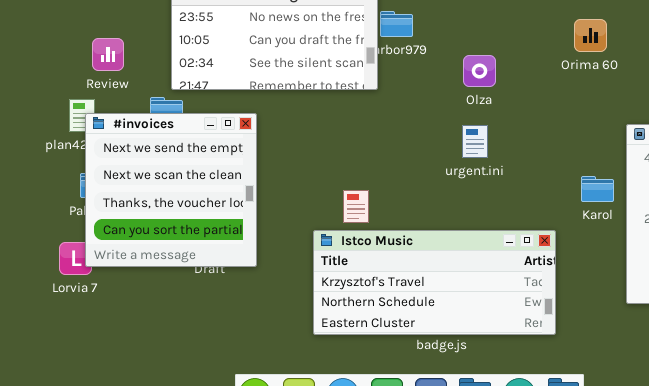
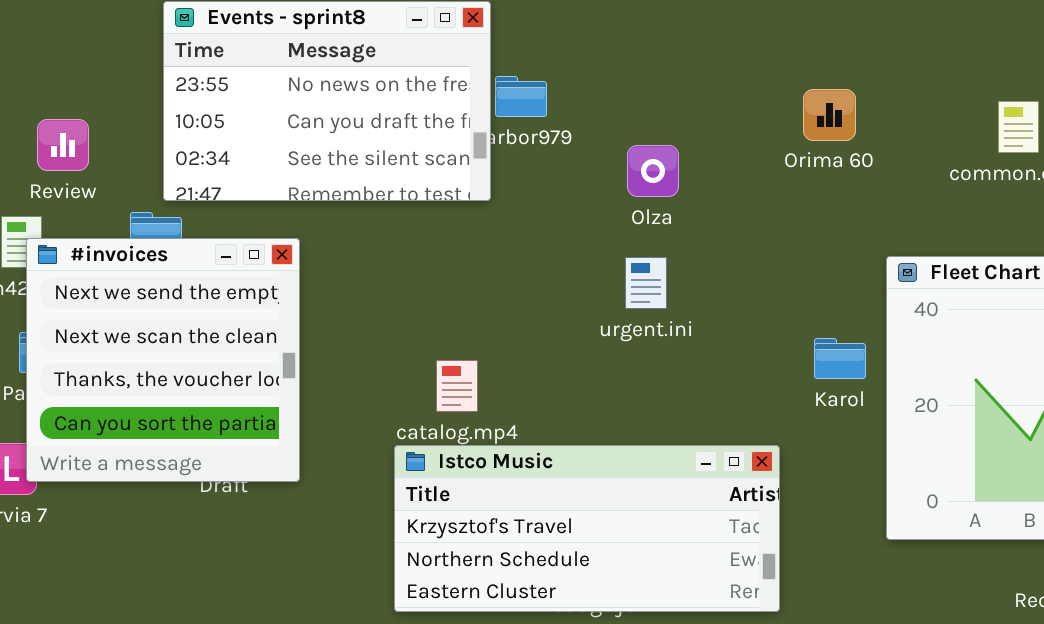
Istco Music: [313,230,556,335] -> [394,445,780,612], moved

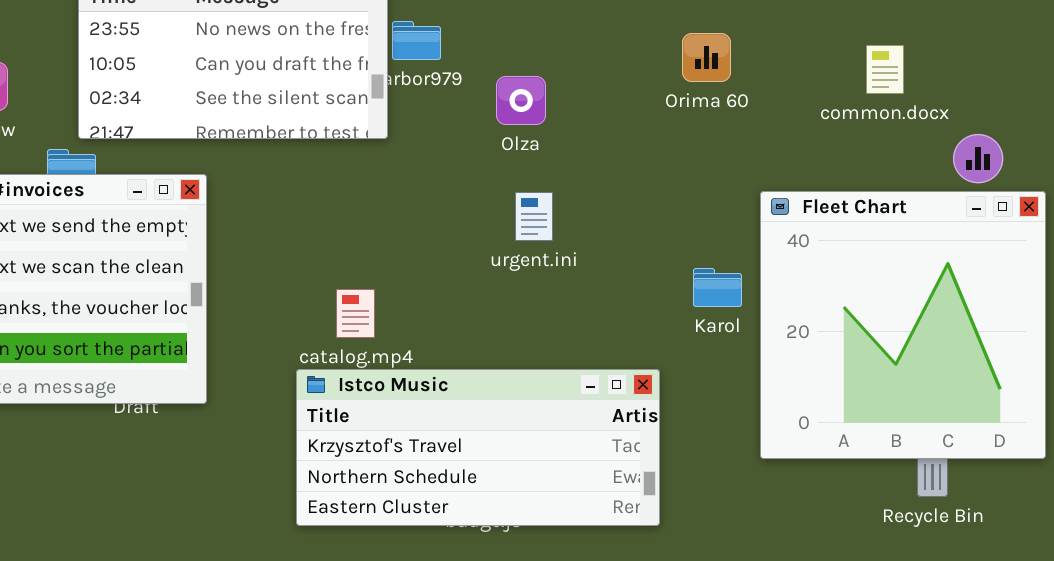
Olza: [627,145,679,197] -> [496,76,546,125], moved

